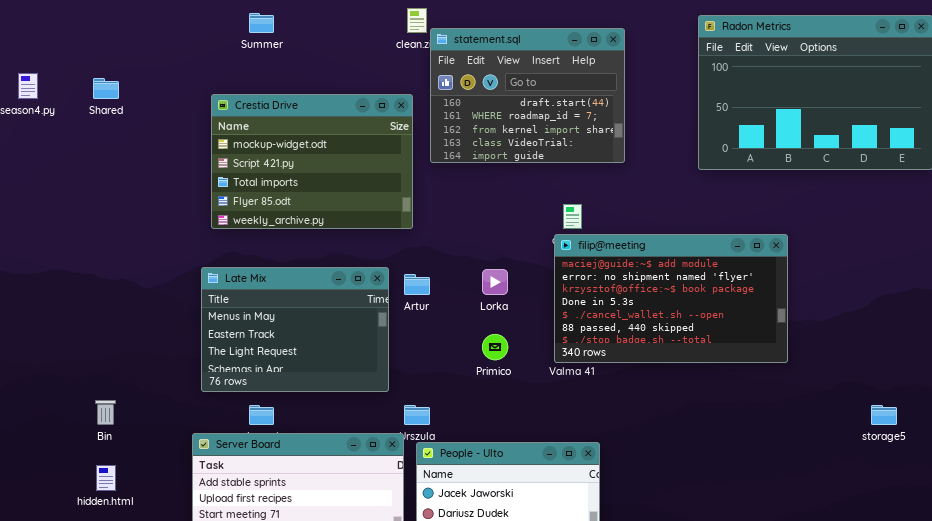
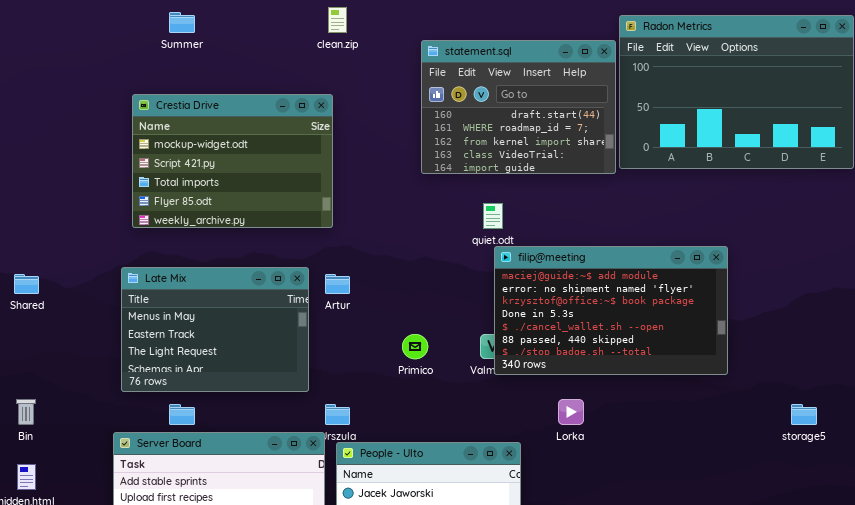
statement.sql: [430,28,625,163] -> [421,40,616,174], moved
Shared: [93,78,119,99] -> [14,274,39,294], moved
filip@meeting: [554,234,788,363] -> [494,246,728,375], moved
Lorka: [482,269,508,295] -> [558,399,584,425], moved

